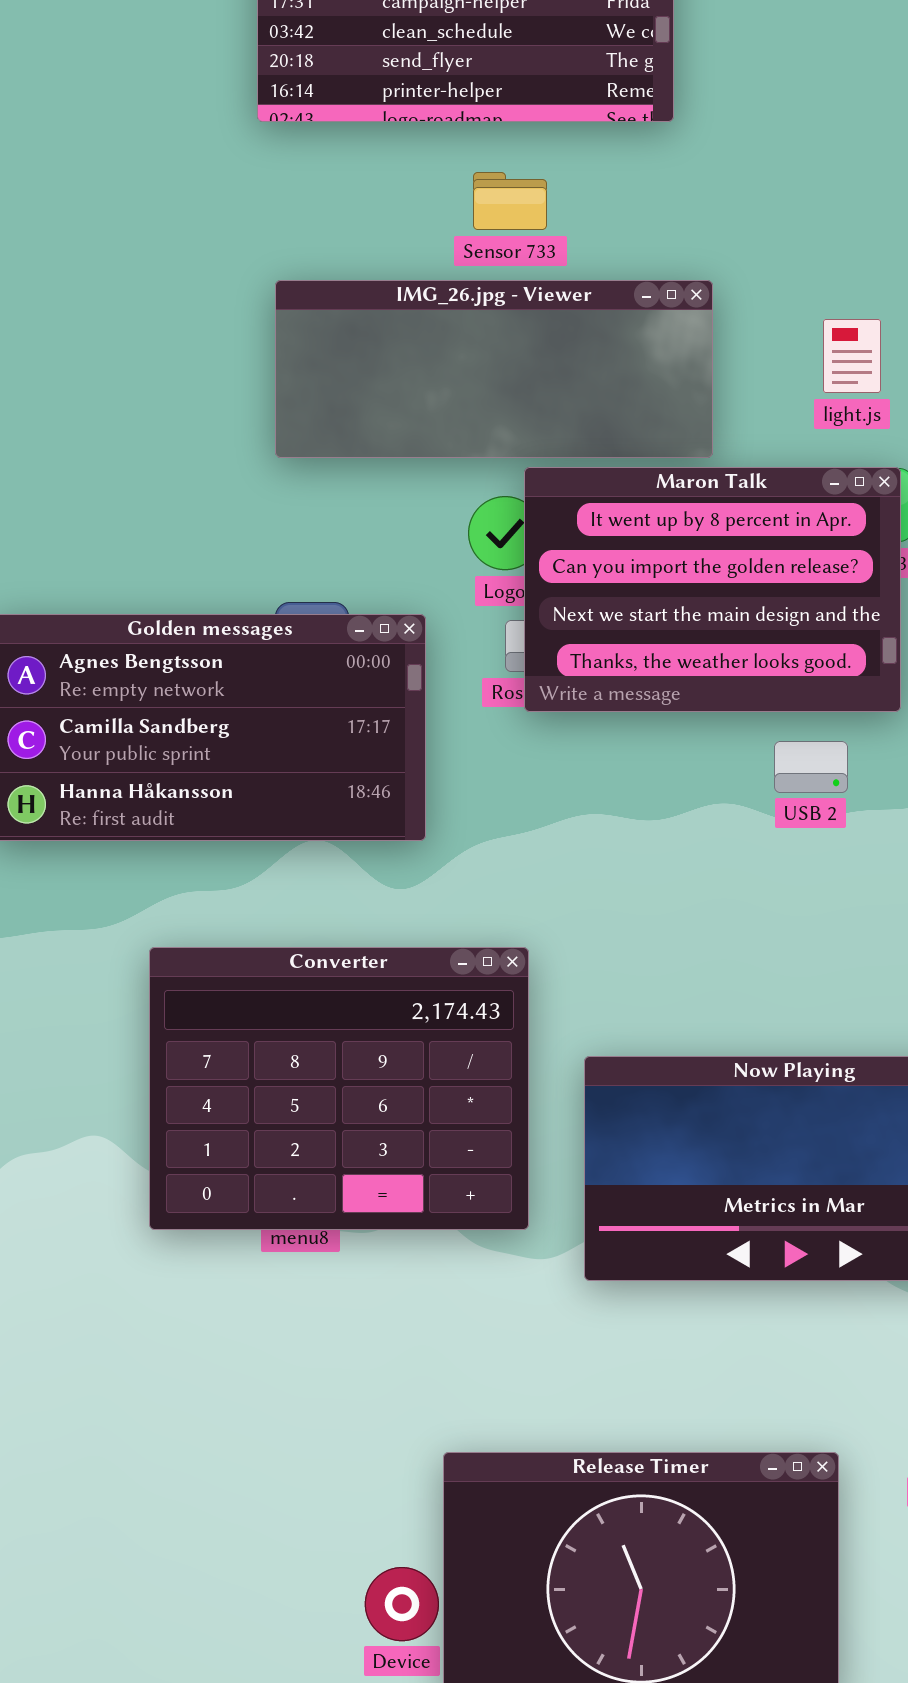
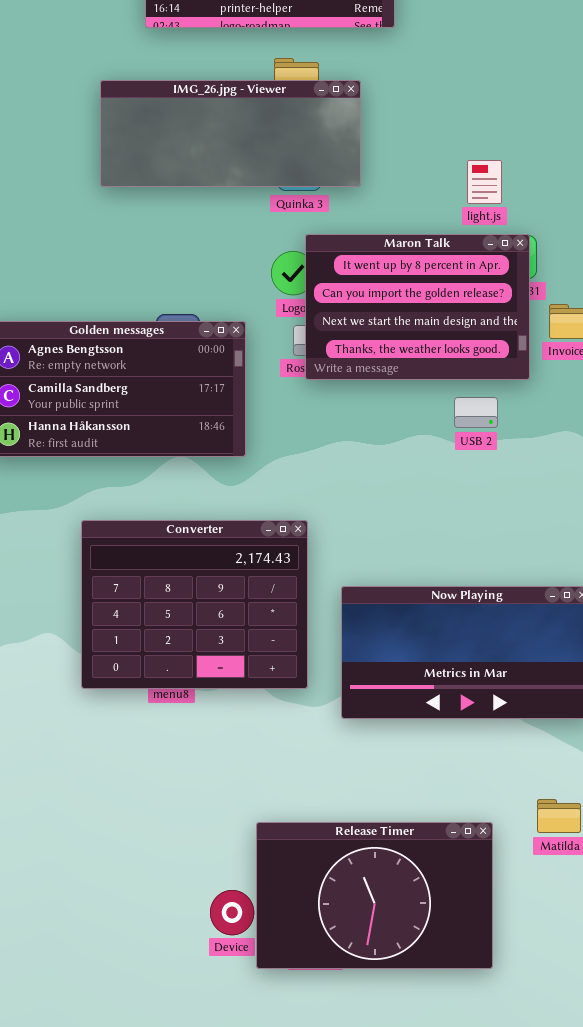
IMG_26.jpg - Viewer: [275,280,713,458] -> [100,80,361,187], moved
light.js: [823,319,881,393] -> [467,160,502,204], moved

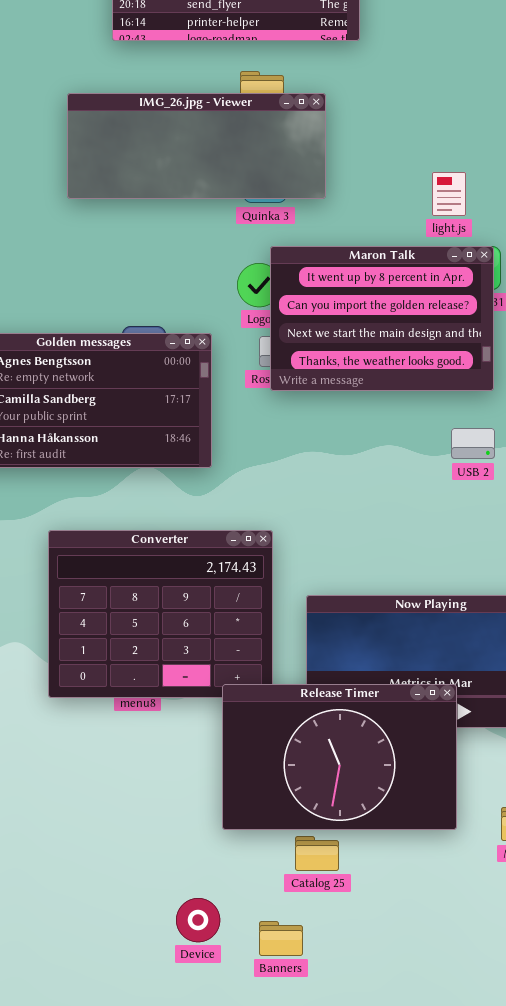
USB 2: [454,397,498,428] -> [451,428,495,459], moved
Release Timer: [256,822,493,969] -> [222,684,457,830], moved

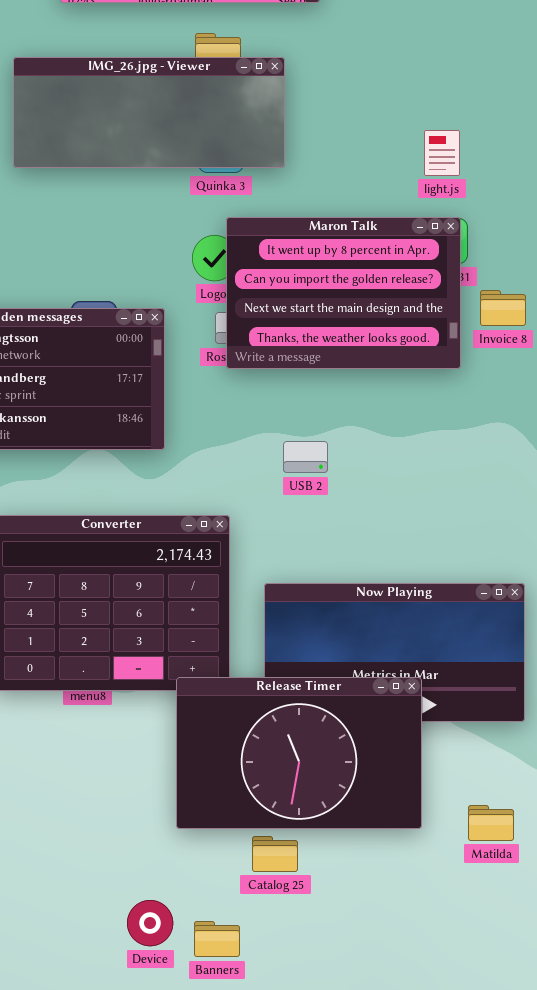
light.js: [432,172,466,216] -> [424,130,460,176], moved
USB 2: [451,428,495,459] -> [283,441,328,473], moved
Banners: [259,921,303,956] -> [194,921,240,957], moved

